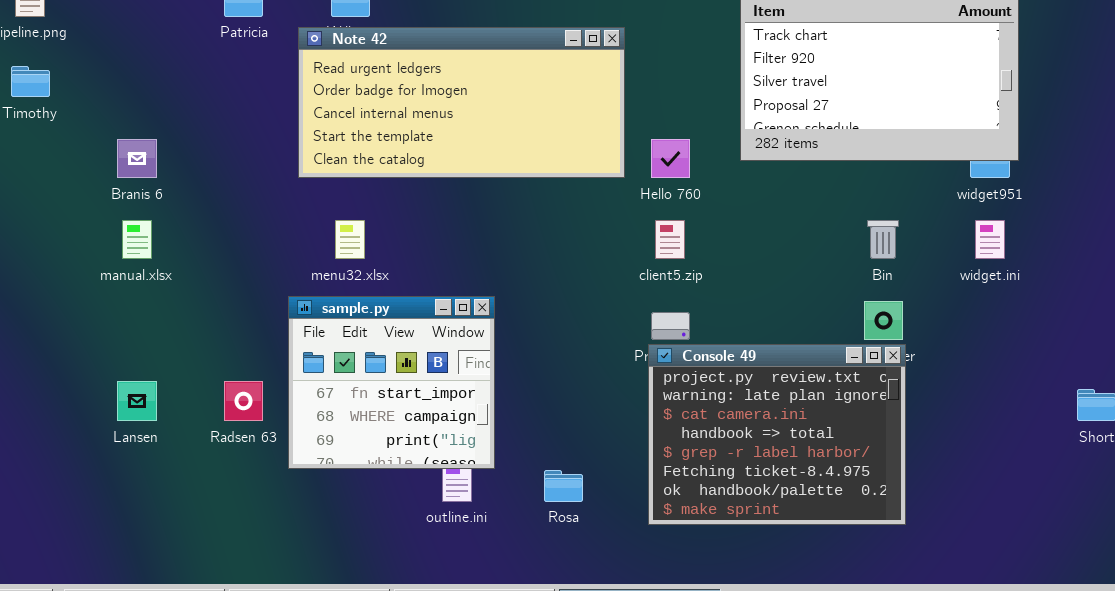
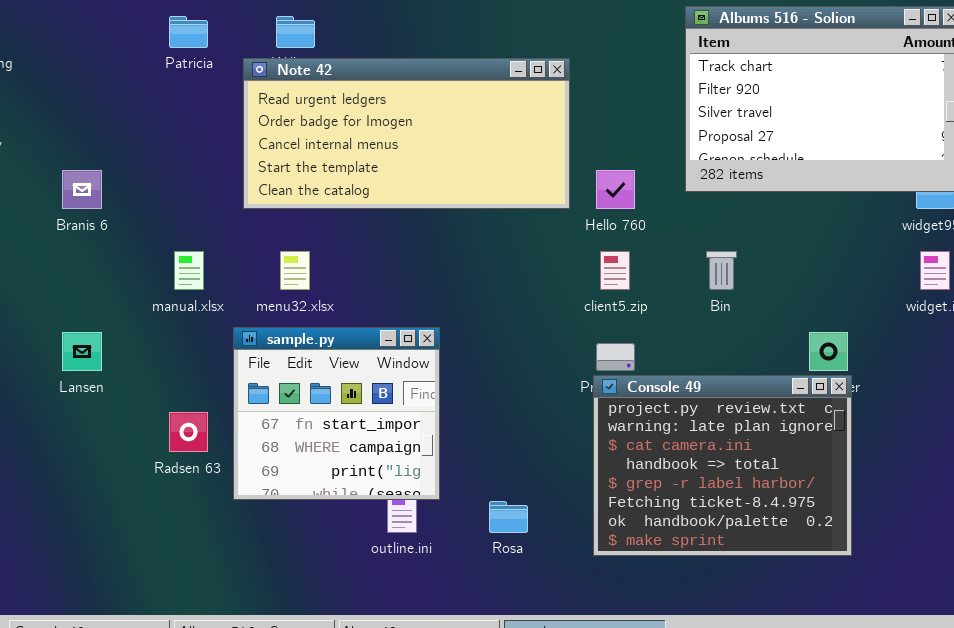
manual.xlsx: [122,220,152,259] -> [174,251,204,290], moved
Bin: [867,220,899,259] -> [706,251,737,290], moved
Lansen: [117,381,157,421] -> [62,332,102,371], moved

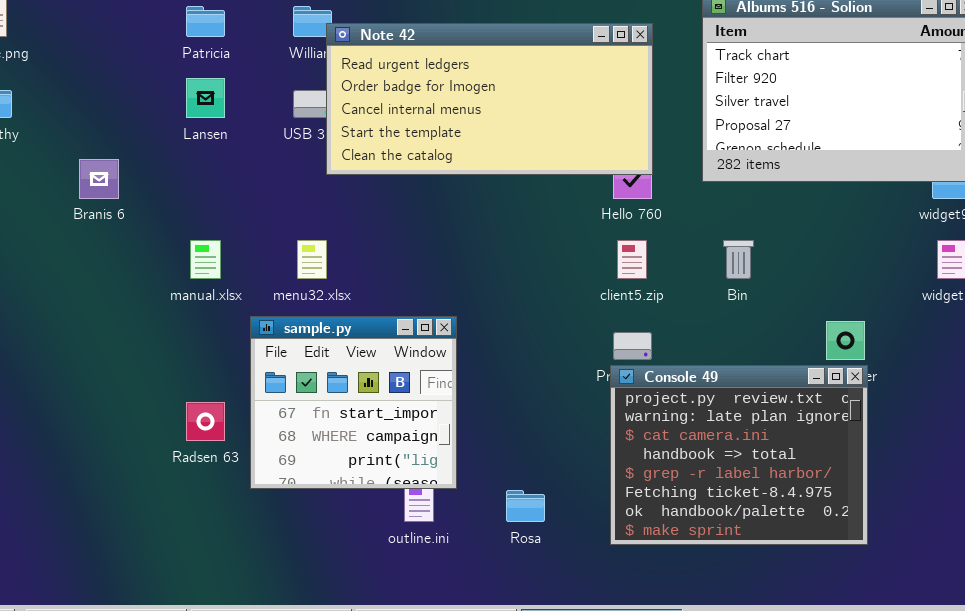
Note 42: [243,58,570,209] -> [326,23,653,175], moved
Lansen: [62,332,102,371] -> [186,78,225,118], moved

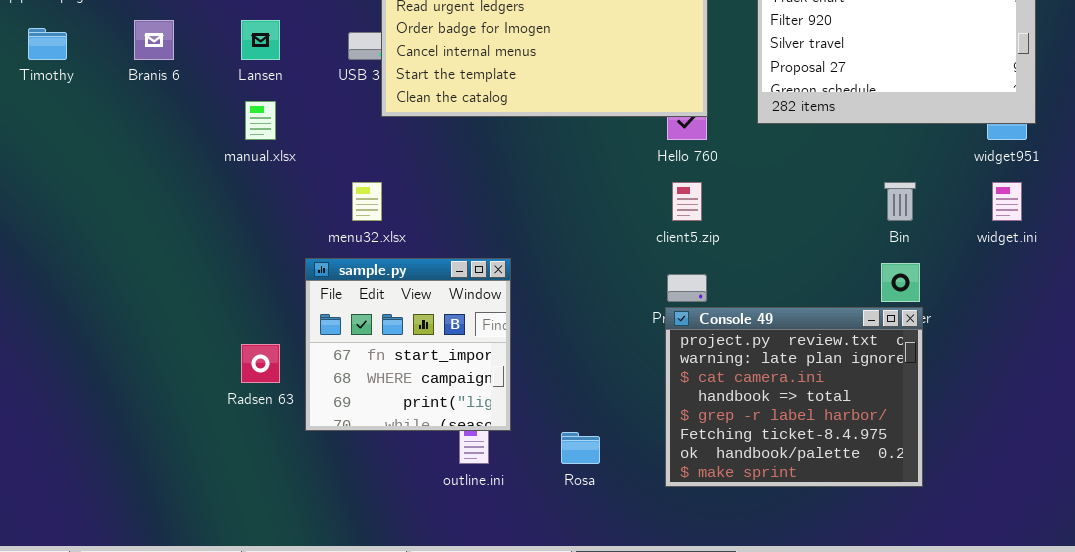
Branis 6: [79,159,119,199] -> [134,20,174,60], moved
manual.xlsx: [190,240,221,279] -> [245,101,276,140], moved
Bin: [723,240,754,279] -> [884,182,916,221], moved

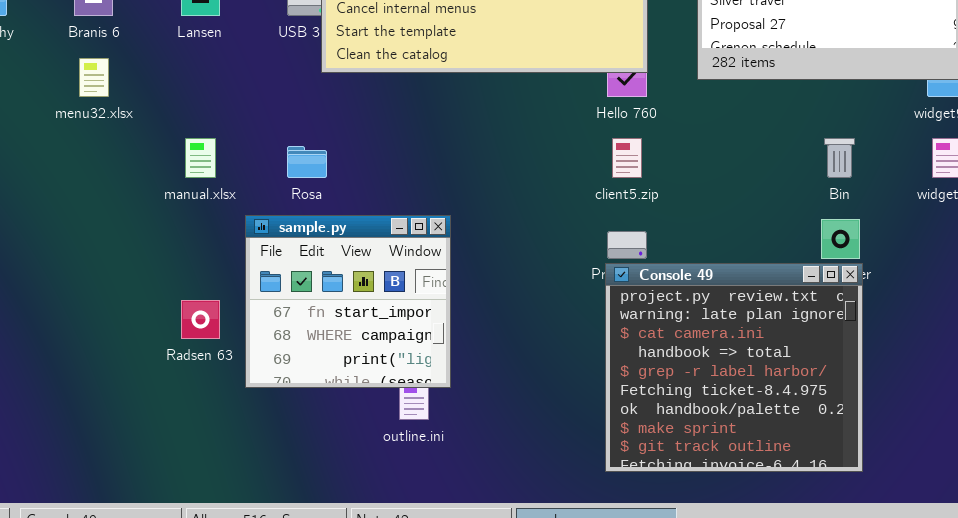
manual.xlsx: [245,101,276,140] -> [185,138,216,178], moved
menu32.xlsx: [352,182,382,221] -> [79,58,109,97], moved
Console 49: [665,307,923,487] -> [605,263,863,472], resized
Rosa: [561,432,600,464] -> [287,146,327,178], moved

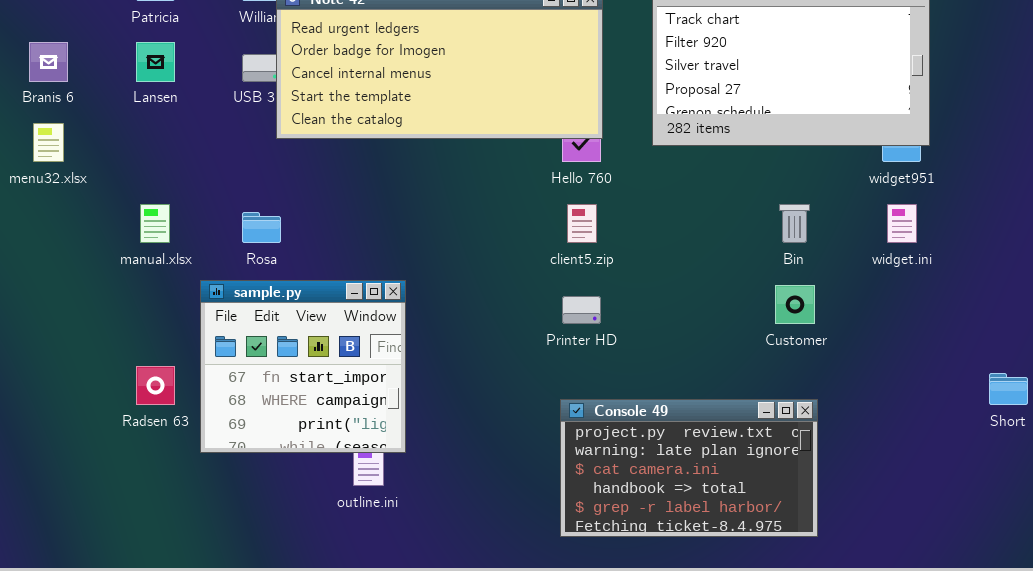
Console 49: [605,263,863,472] -> [560,399,818,537], resized

